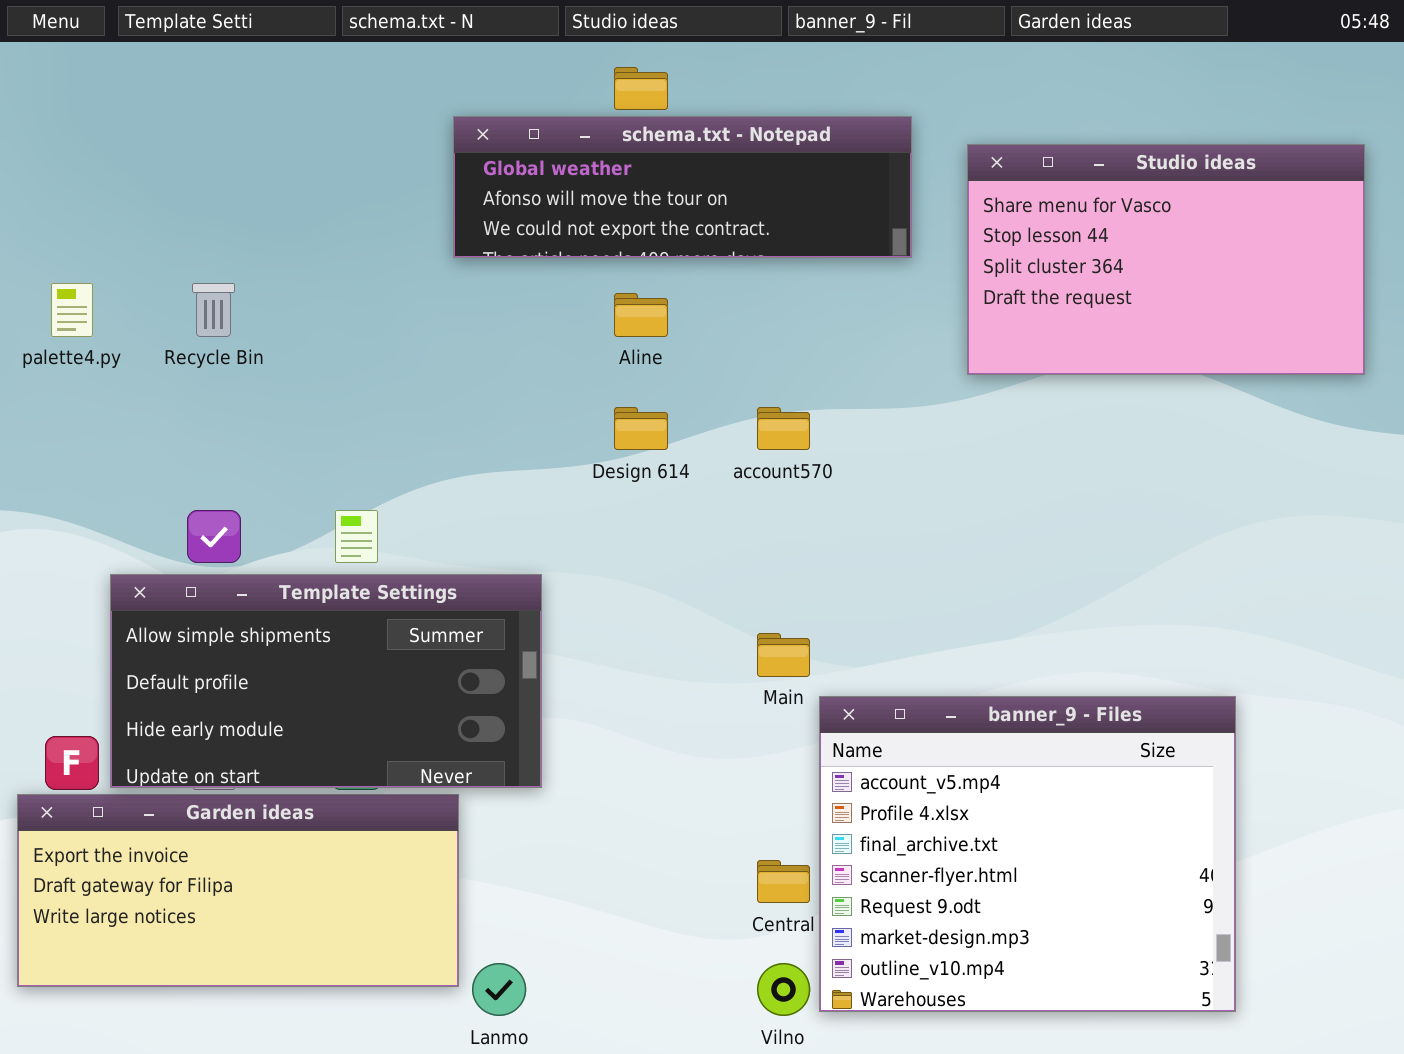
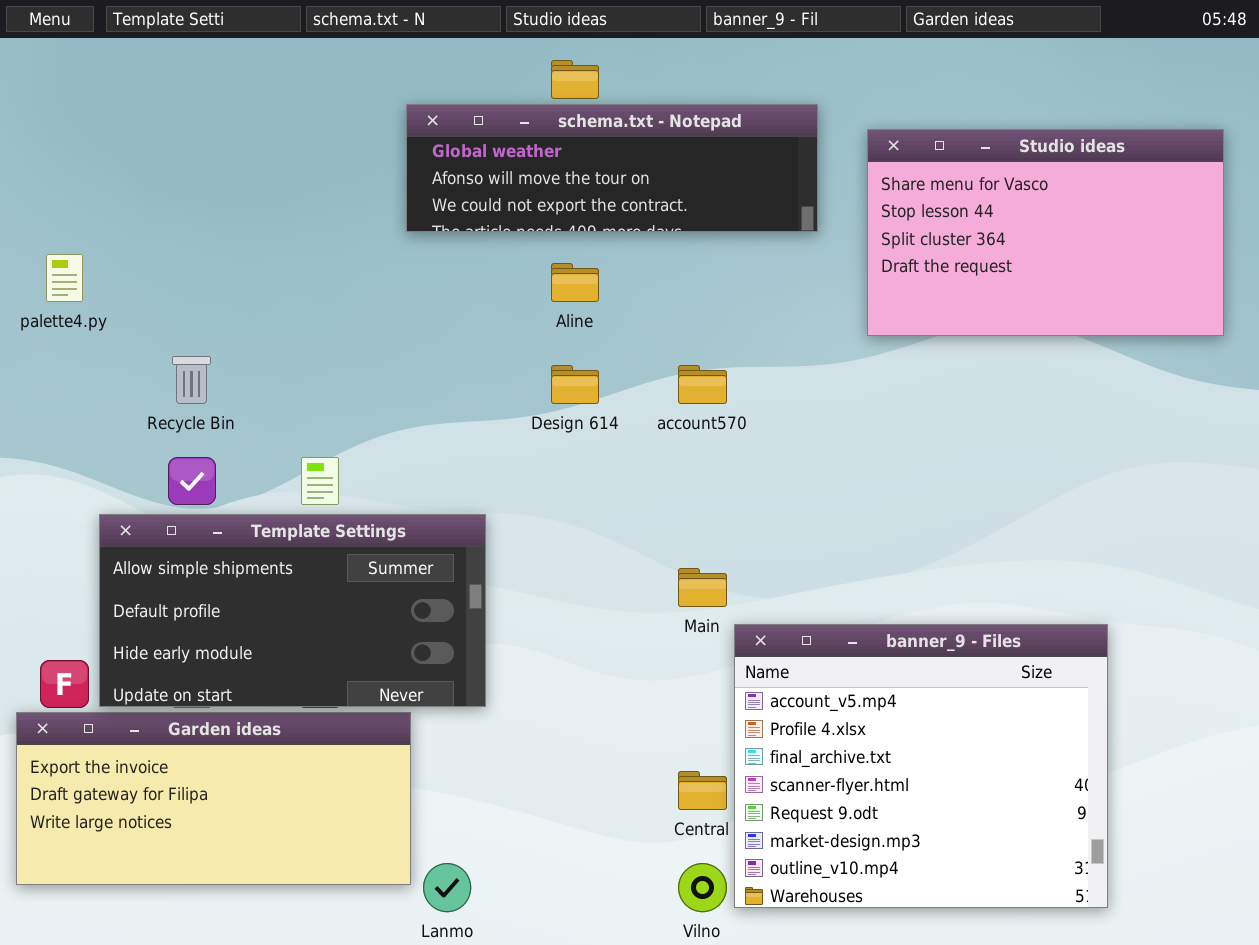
Recycle Bin: [192,283,235,337] -> [172,356,211,404], moved

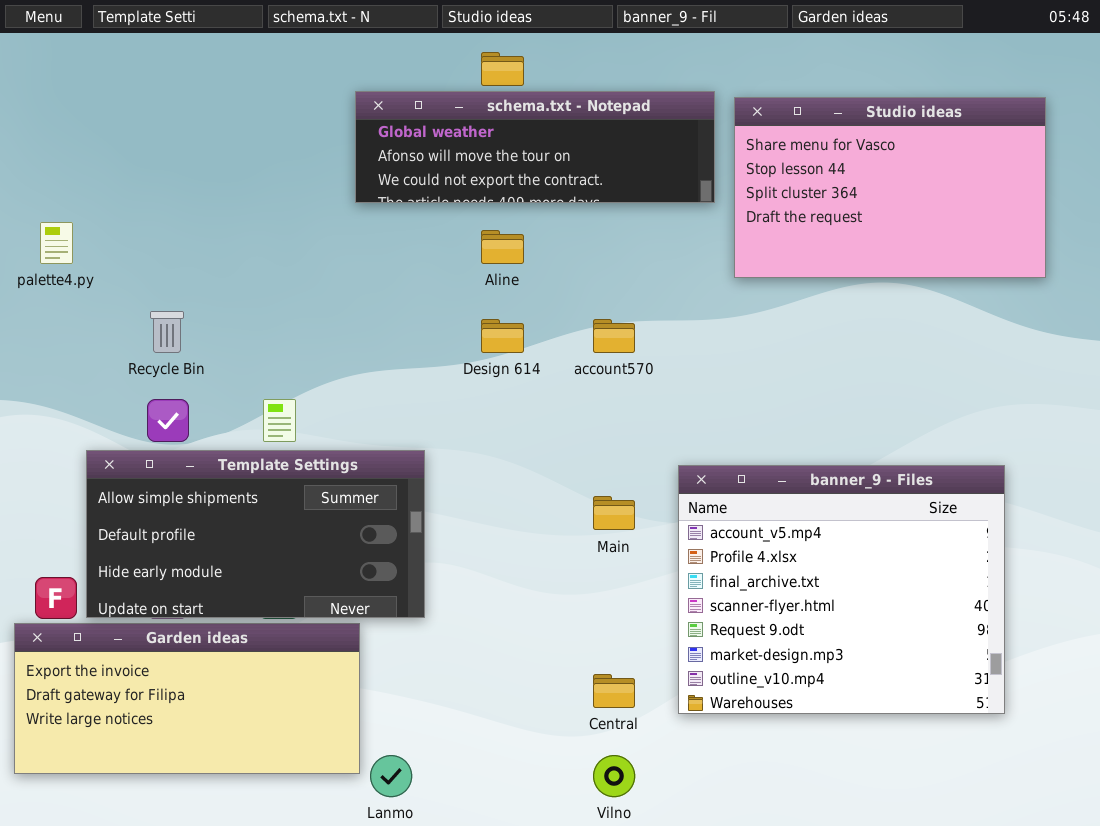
Studio ideas: [867,129,1224,336] -> [734,97,1046,278], moved
banner_9 - Files: [734,624,1108,908] -> [678,465,1005,714], moved

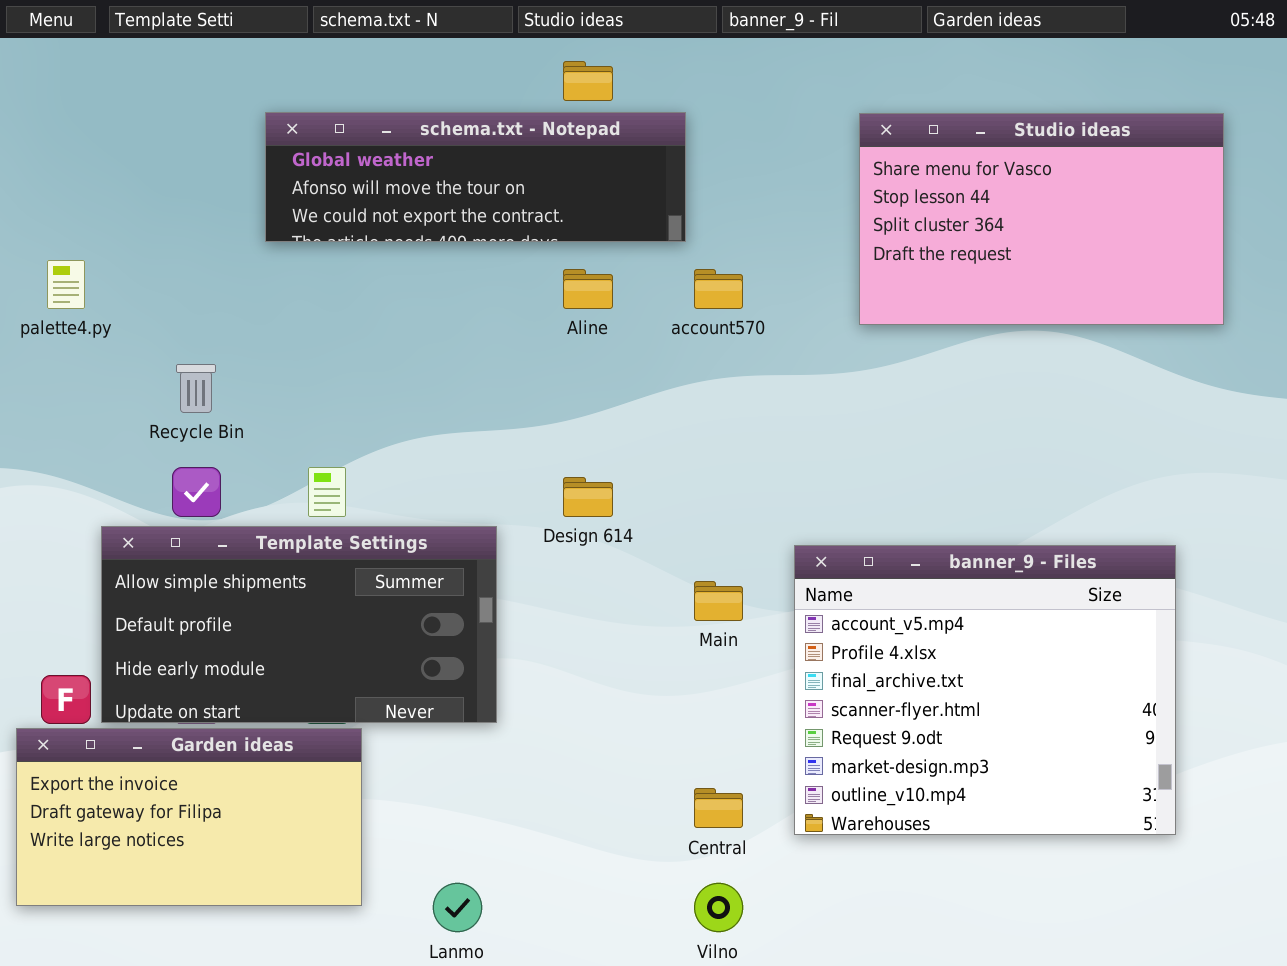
schema.txt - Notepad: [355,91,715,203] -> [265,112,686,242], moved
Design 614: [481,319,524,353] -> [563,477,613,517], moved
account570: [593,319,635,353] -> [694,269,743,309], moved
Garden ideas: [14,623,360,774] -> [16,728,362,906], resized

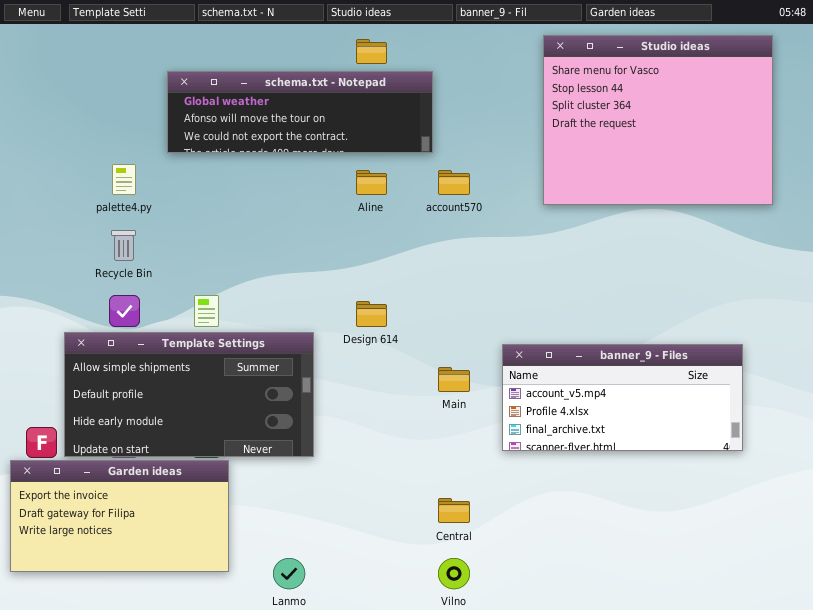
Studio ideas: [859,113,1224,325] -> [543,35,773,205], resized
palette4.py: [47,260,85,309] -> [112,164,136,195], moved
banner_9 - Files: [794,545,1176,835] -> [502,344,743,451], resized

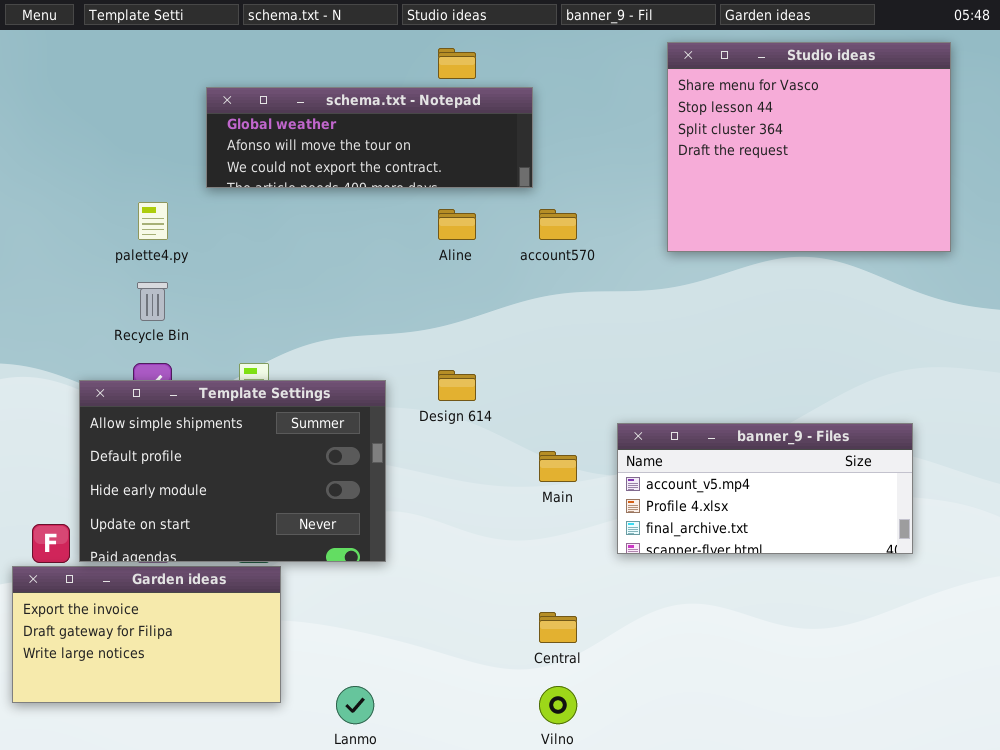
Template Settings: [64,332,314,457] -> [79,380,386,562], resized

